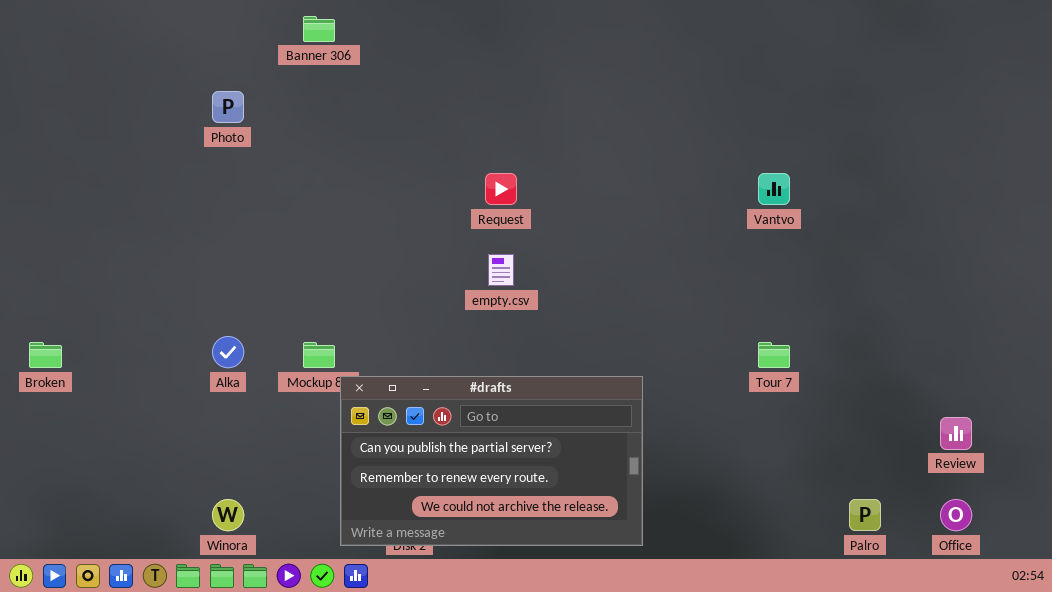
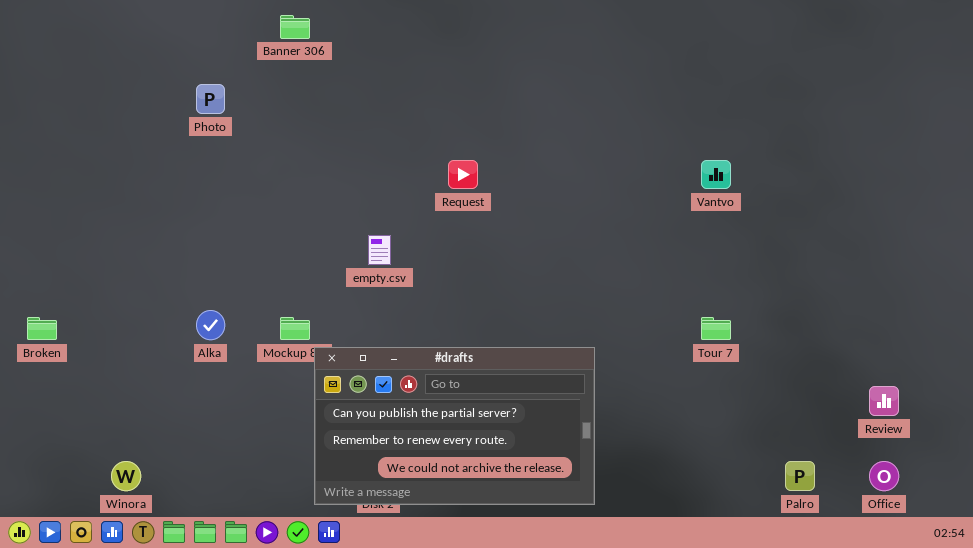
empty.csv: [488,254,514,286] -> [368,235,391,265], moved
Winora: [212,499,244,531] -> [111,461,141,491], moved

